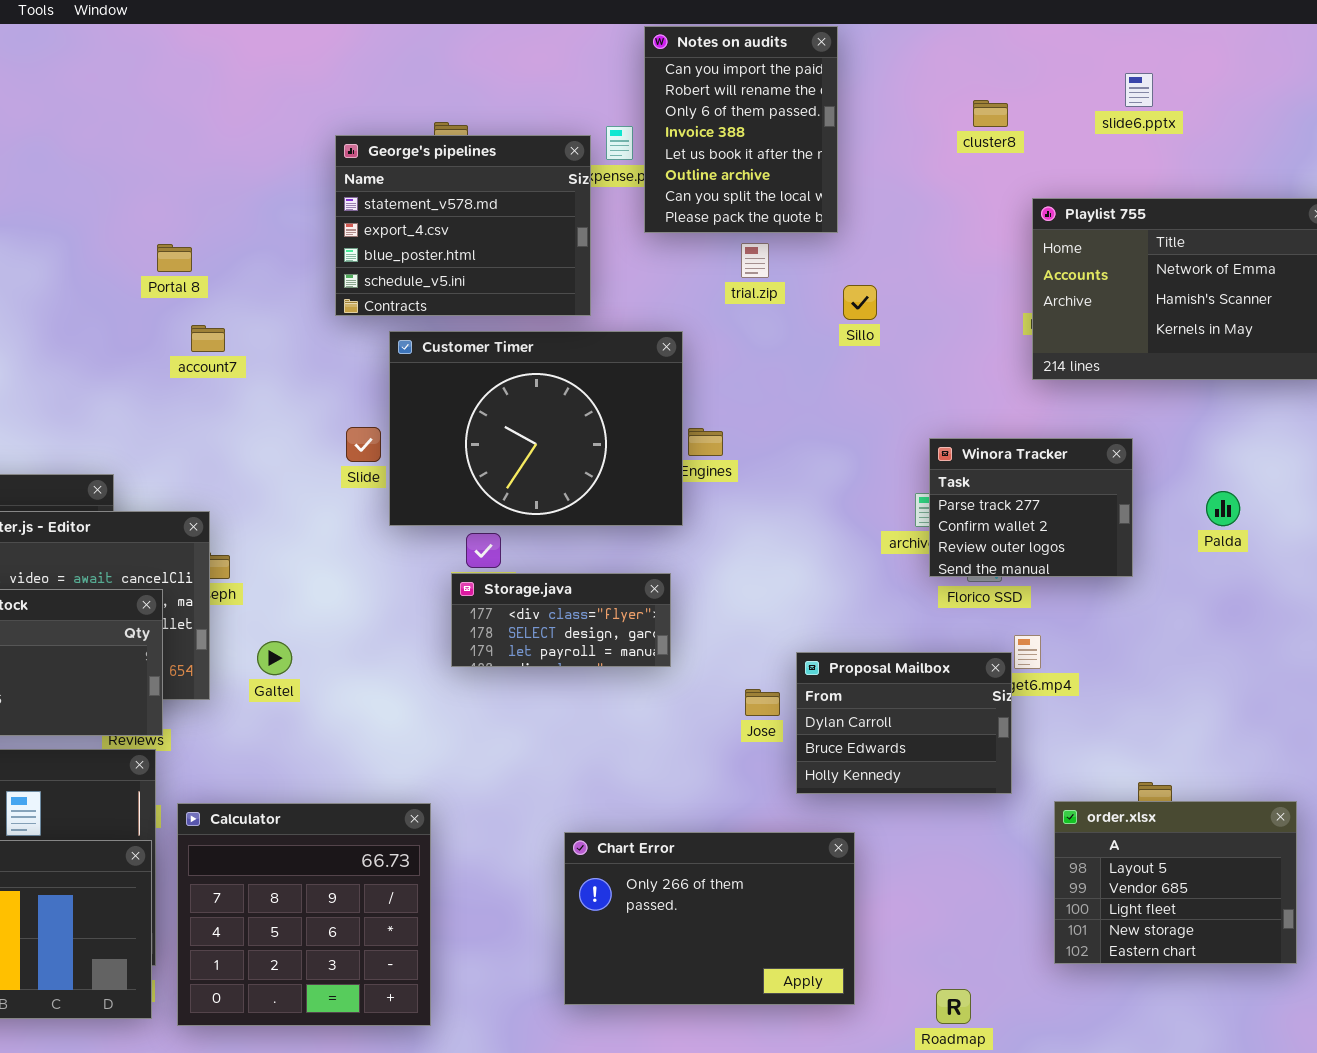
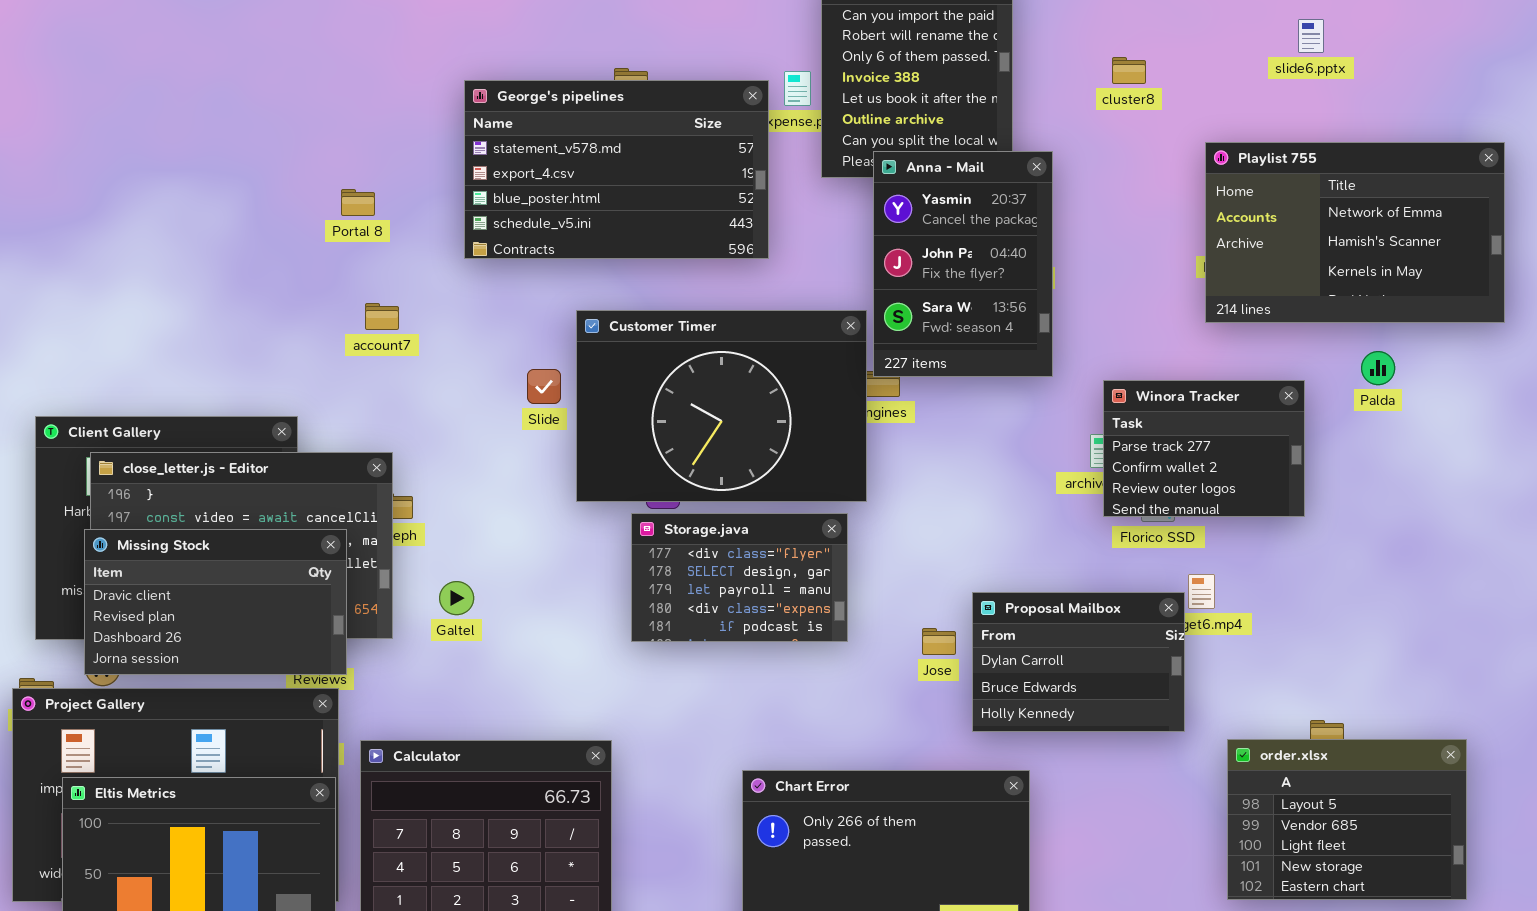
cluster8: [973,100,1008,127] -> [1112,57,1146,84], moved
George's pipelines: [335,135,591,316] -> [464,80,769,259], resized
Anna - Mail: none -> [873,151,1053,377], opened
account7: [191,325,225,352] -> [365,303,399,330], moved
Customer Timer: [389,331,683,526] -> [576,310,867,502], moved
Palda: [1206,491,1240,526] -> [1361,351,1395,385], moved
Storage.java: [451,573,671,667] -> [631,513,848,642], resized

